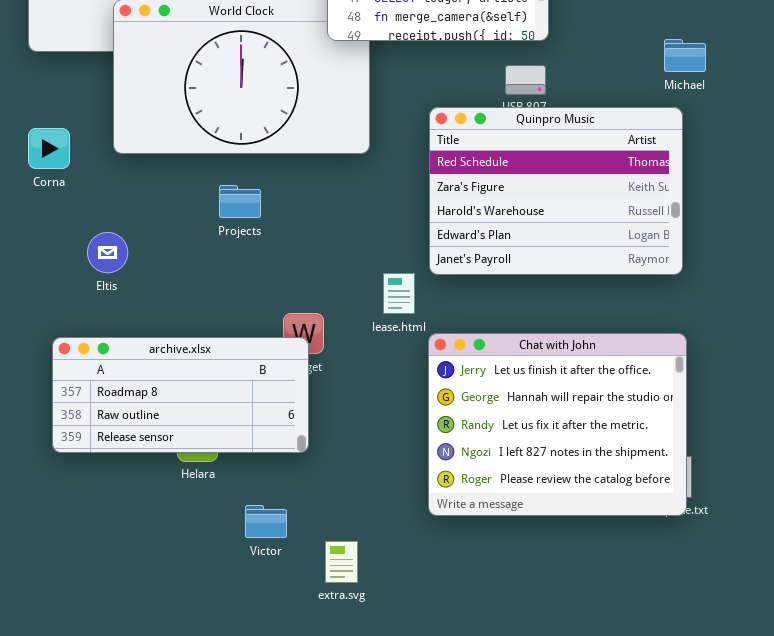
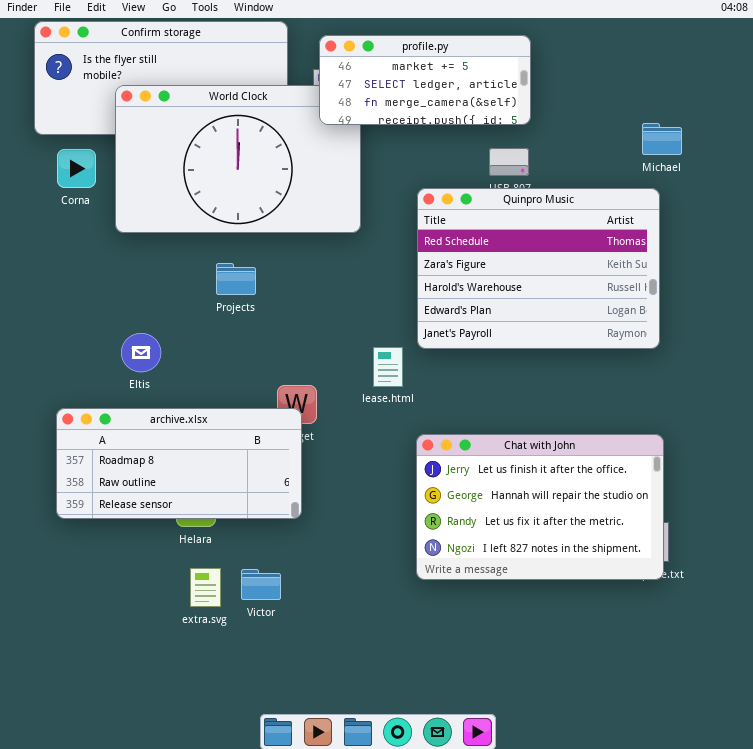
Corna: [28,128,70,169] -> [57,149,96,188], moved
Eltis: [87,232,128,273] -> [121,333,161,372], moved
Chat with John: [428,333,687,516] -> [416,434,664,580], resized
extra.svg: [325,541,358,583] -> [190,568,221,607], moved

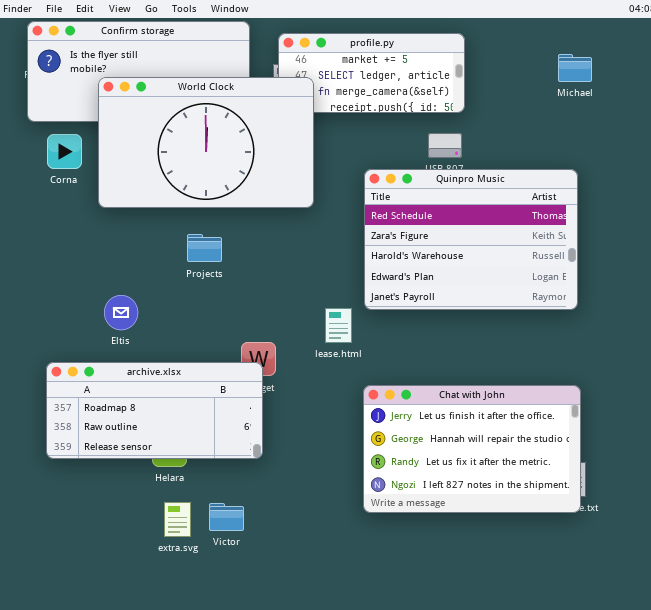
World Clock: [115,85,361,233] -> [98,77,314,208], raised
Michael: [642,123,682,155] -> [558,54,592,82], moved

